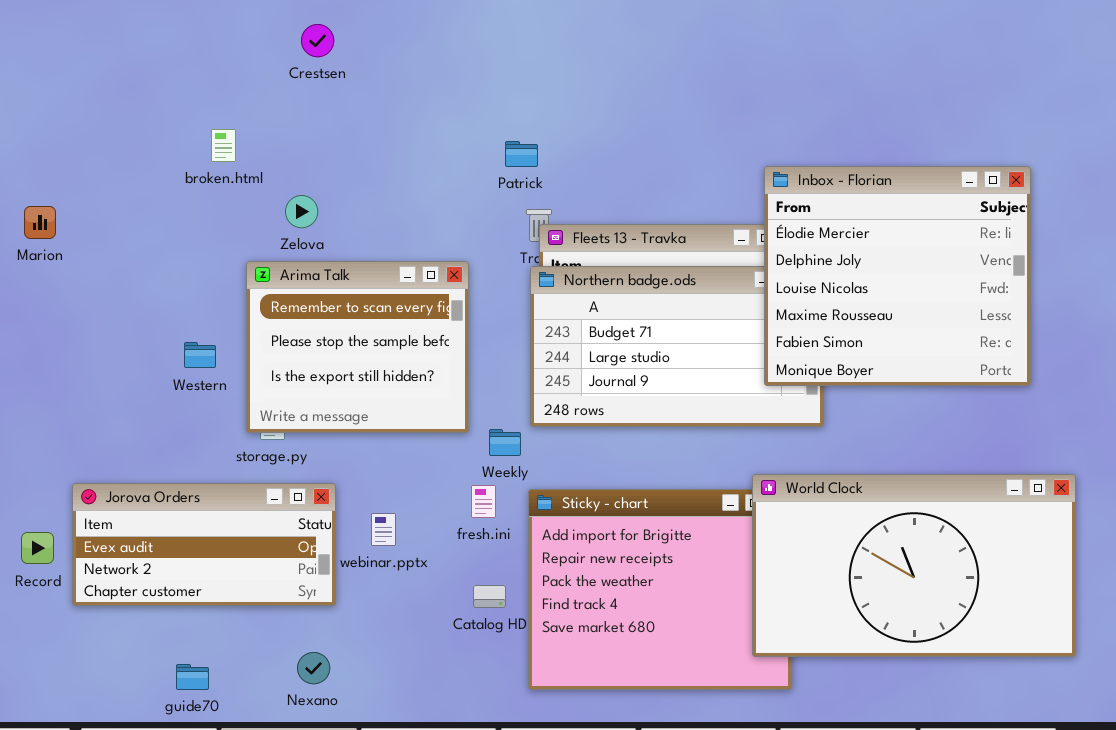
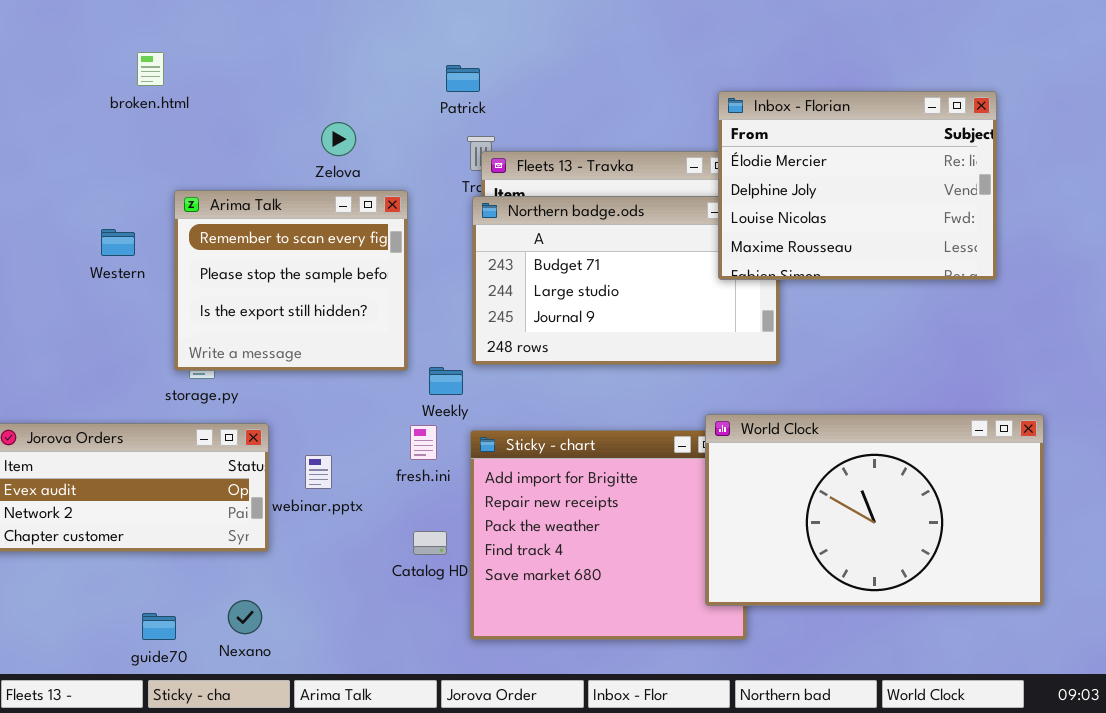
Inbox - Florian: [764,166,1031,386] -> [718,91,997,280], resized
Zelova: [285,195,318,228] -> [321,122,356,156], moved
Western: [184,342,216,368] -> [101,229,135,256], moved
guide70: [176,664,209,690] -> [142,613,176,640], moved

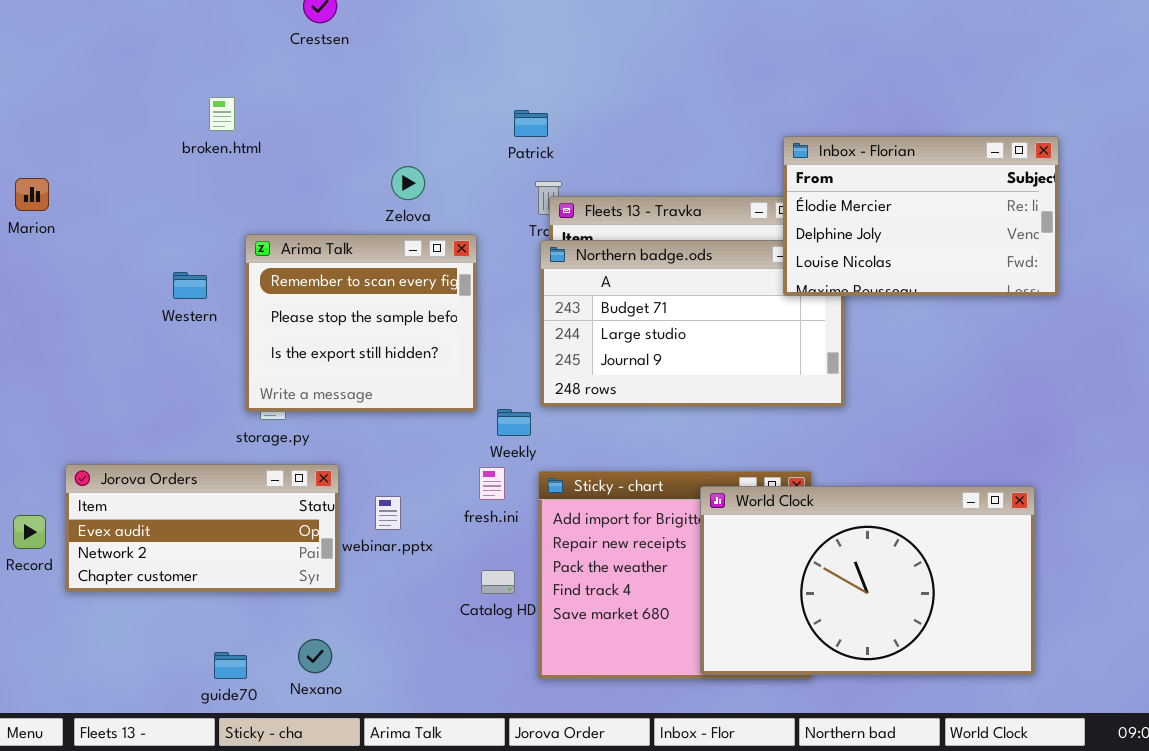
Inbox - Florian: [718,91,997,280] -> [783,136,1059,296], resized
World Clock: [705,414,1044,606] -> [700,486,1035,675], moved

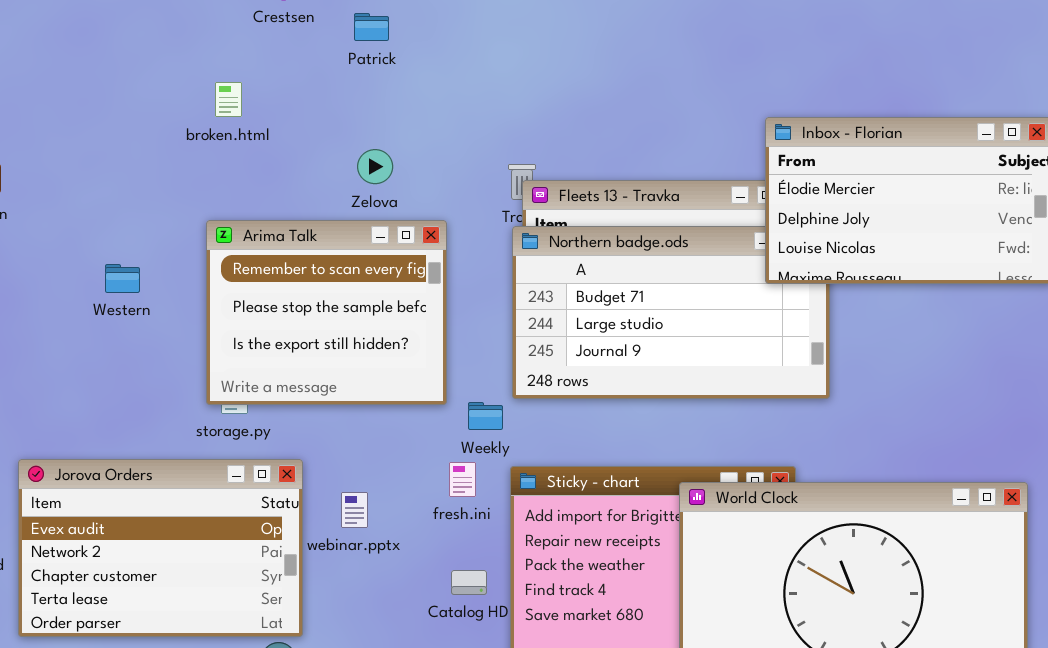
broken.html: [209,97,235,131] -> [215,82,242,117], moved
Patrick: [514,110,548,137] -> [354,13,389,41], moved
Western: [173,272,207,299] -> [105,264,140,293], moved
Jorova Orders: [65,464,339,592] -> [18,459,303,637], resized

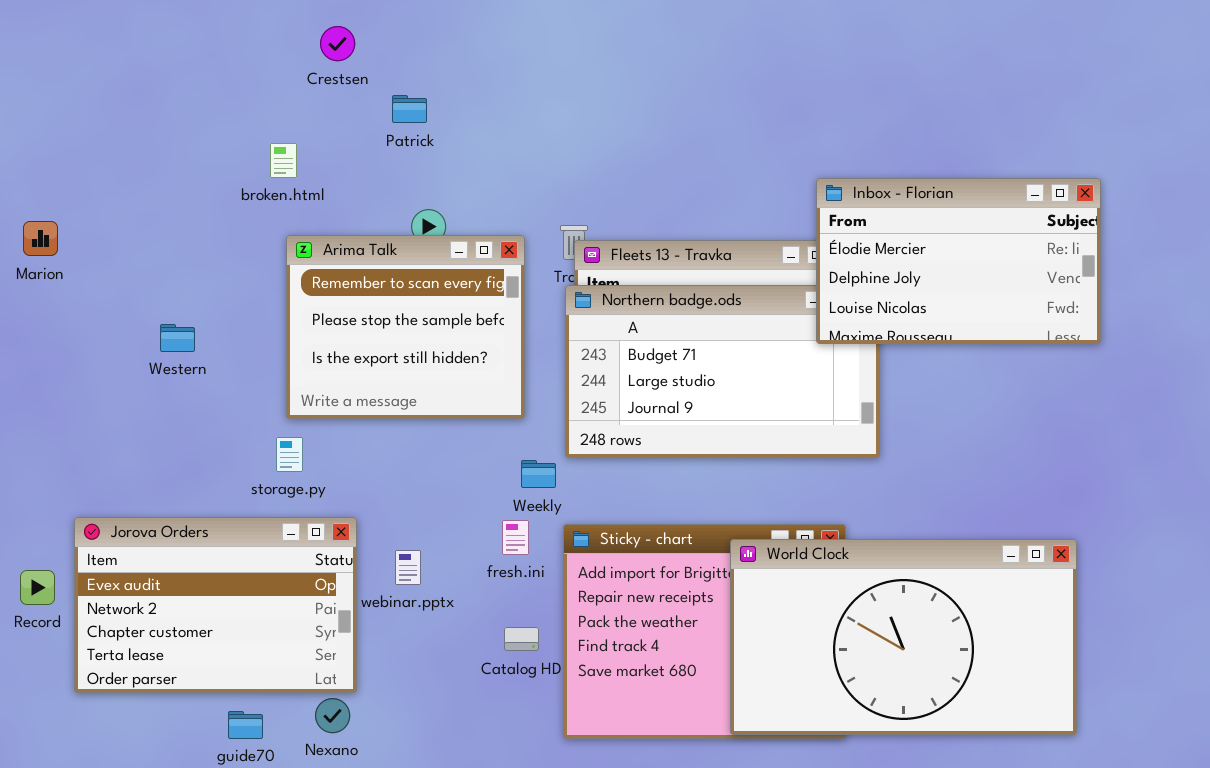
Patrick: [354,13,389,41] -> [392,95,427,123], moved
Arima Talk: [206,220,447,405] -> [286,235,525,419], moved

